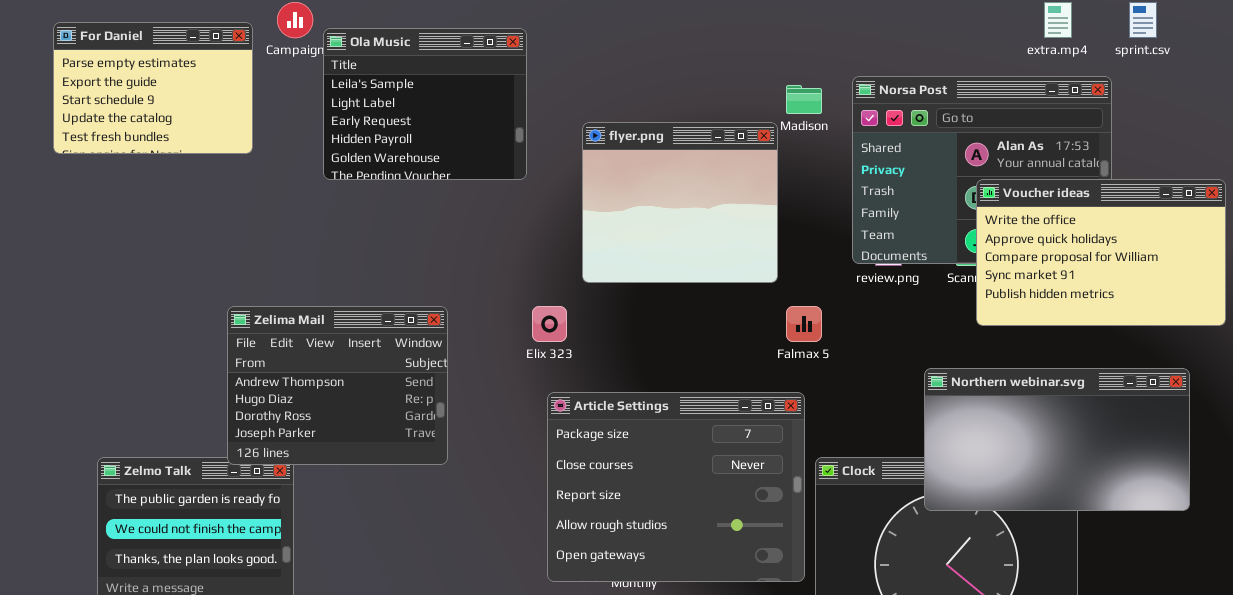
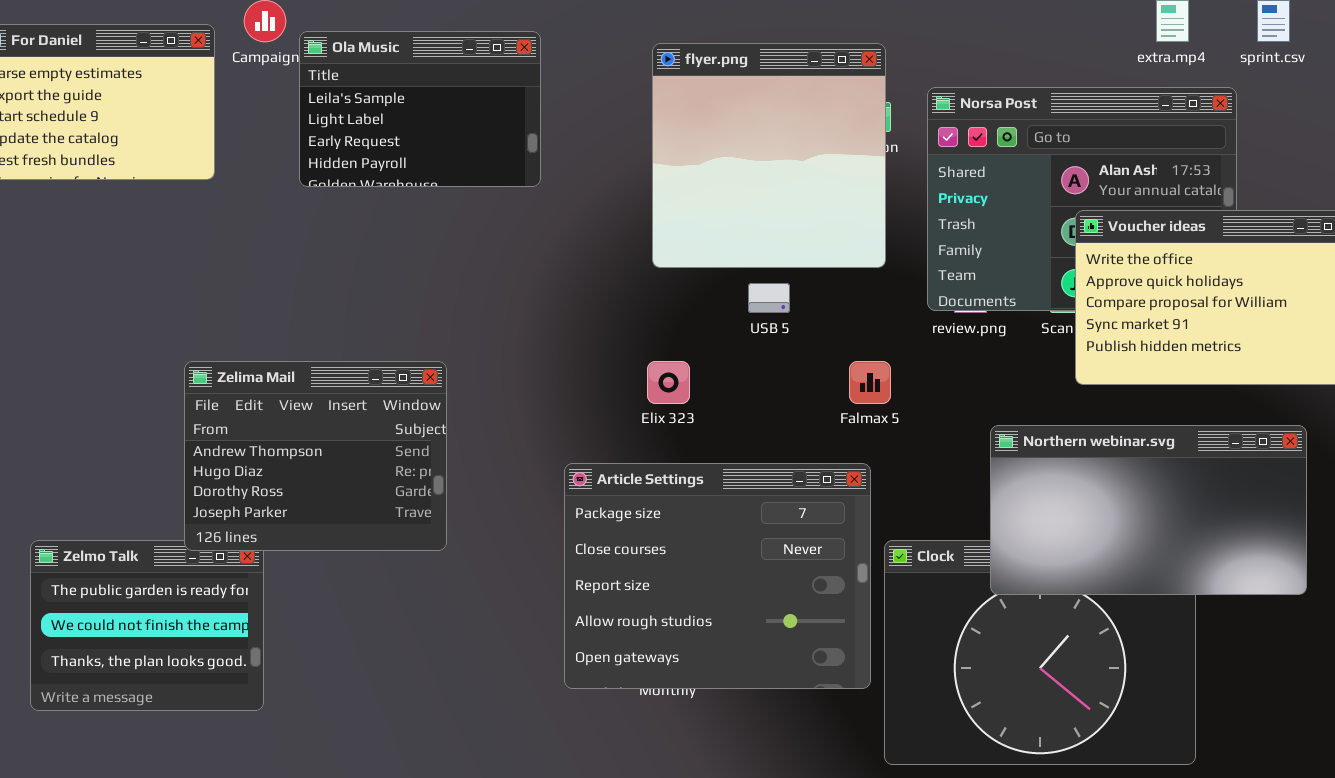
Ola Music: [323,28,527,180] -> [299,31,541,187], resized
flyer.png: [582,122,778,283] -> [652,43,886,268], moved, resized
Elix 323: [532,306,567,342] -> [647,361,690,404], moved
Northern webinar.svg: [924,368,1190,511] -> [990,425,1307,595], moved

